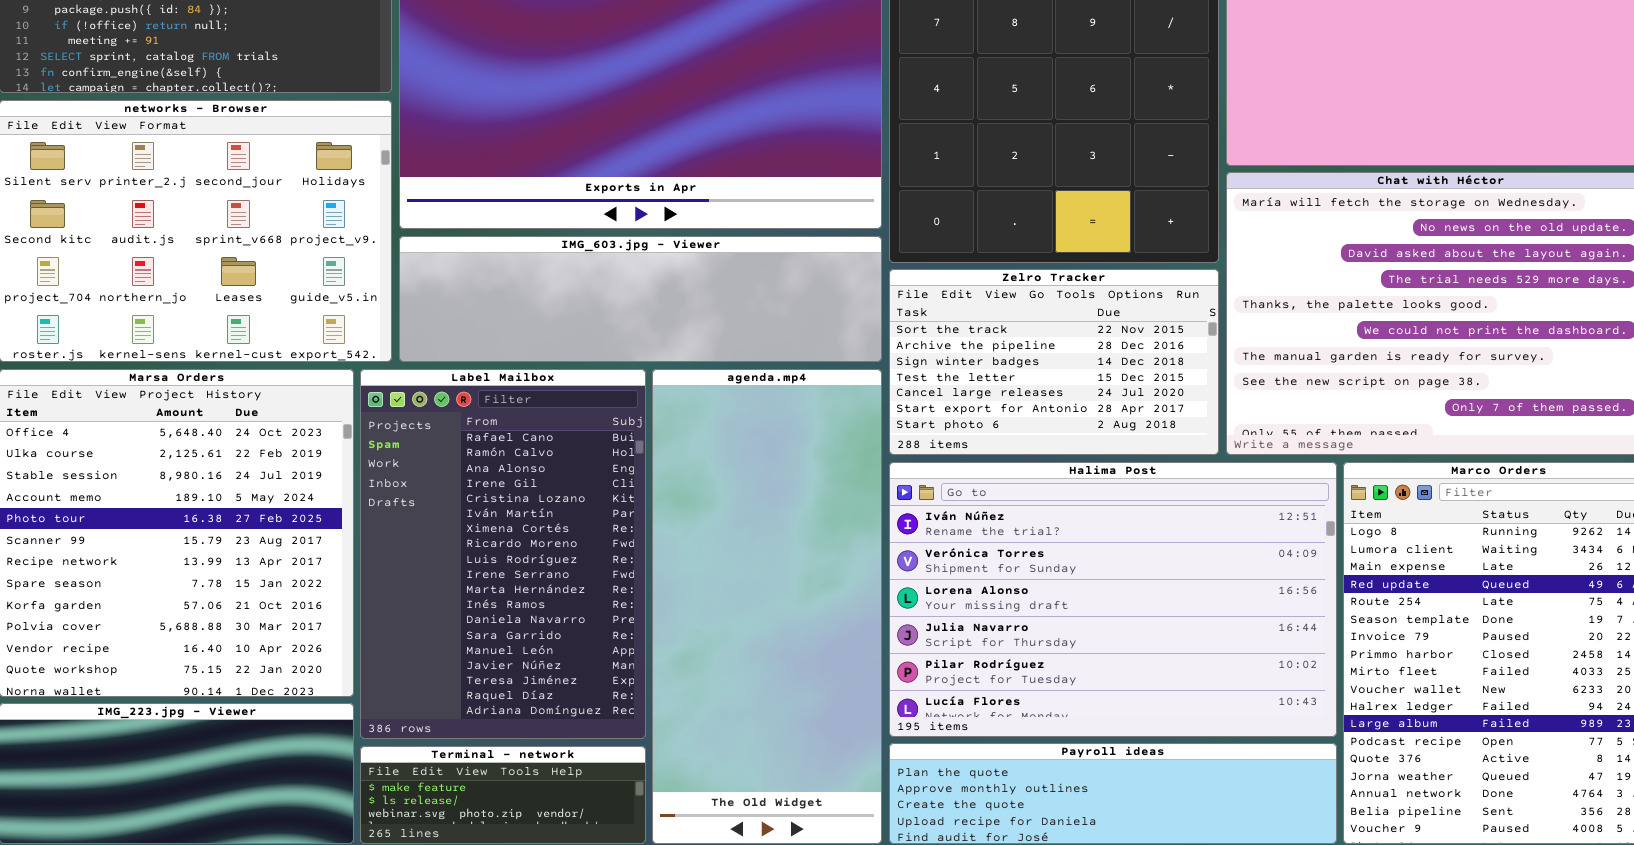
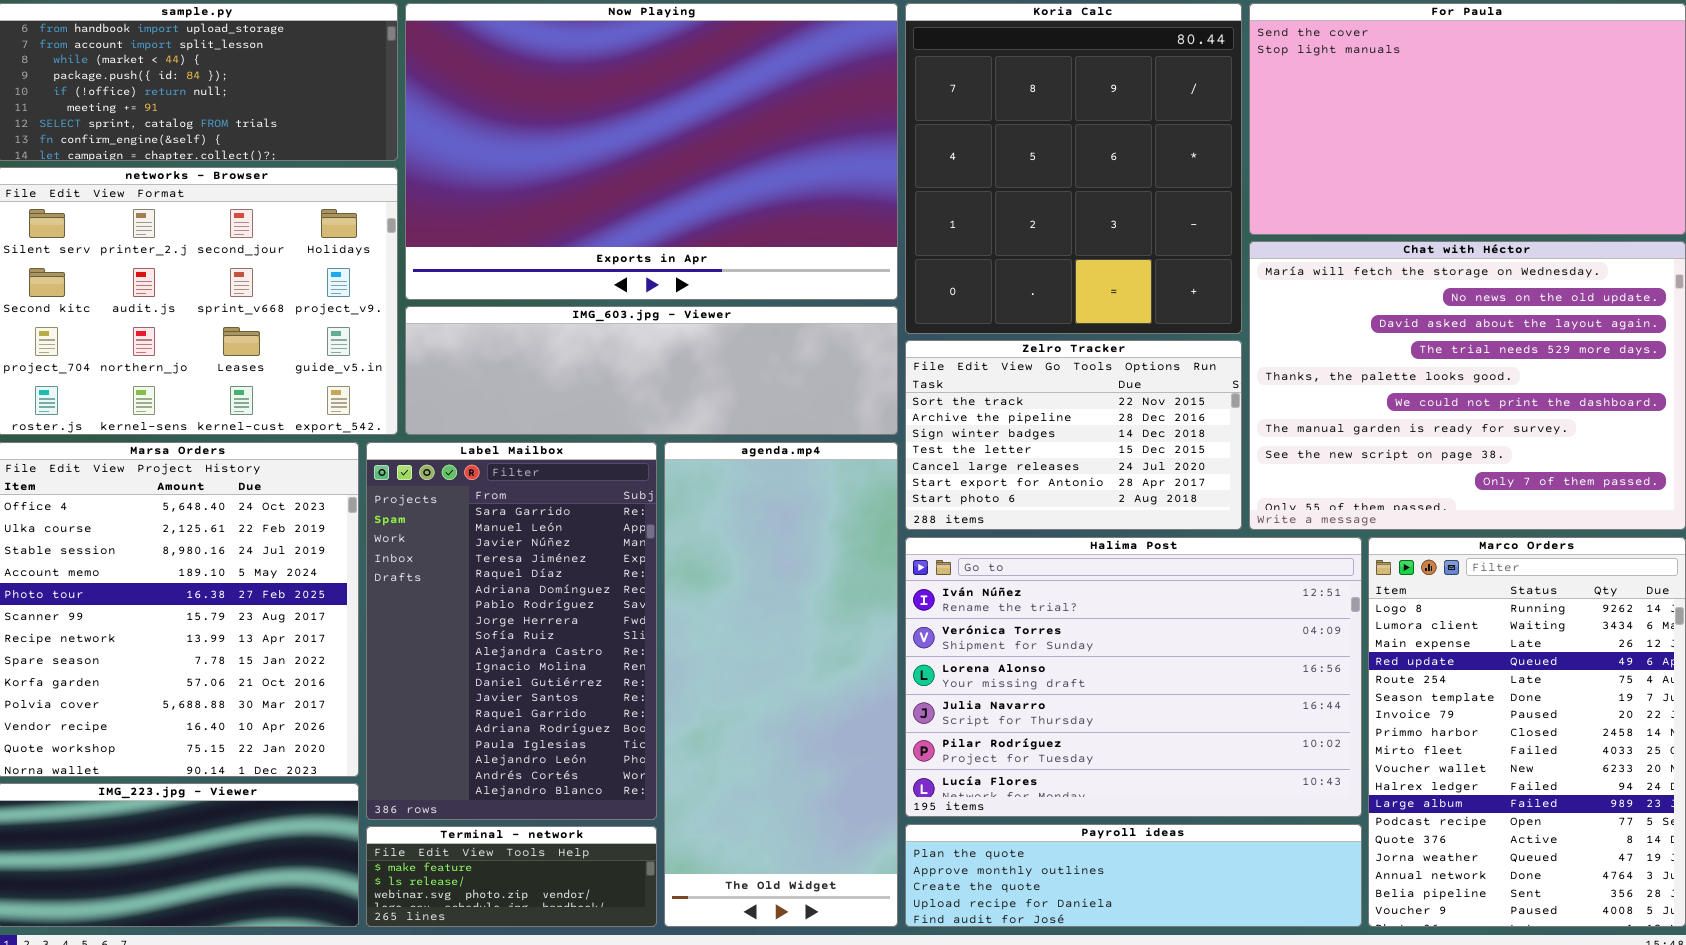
Label Mailbox: [360,369,646,739] -> [366,442,657,820], scrolled down 13 rows

